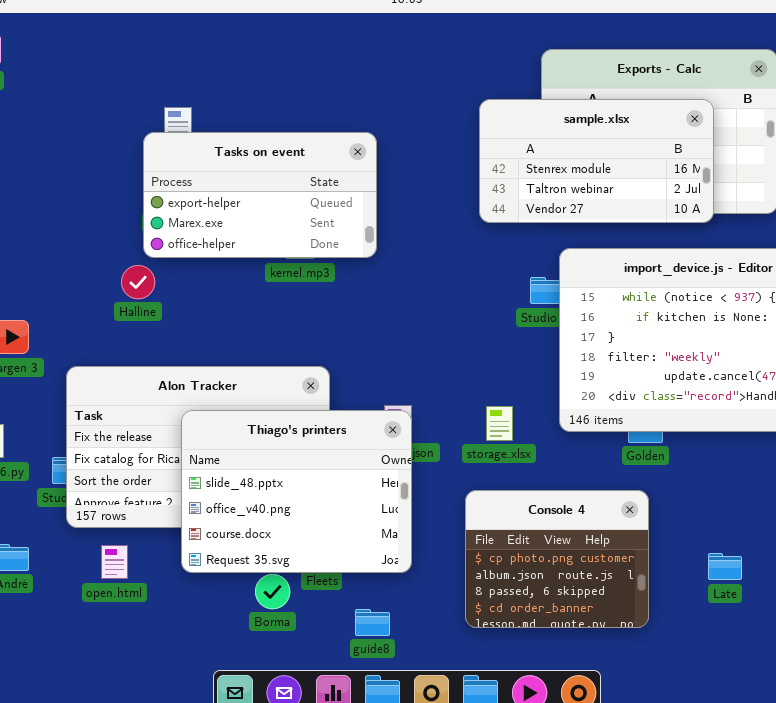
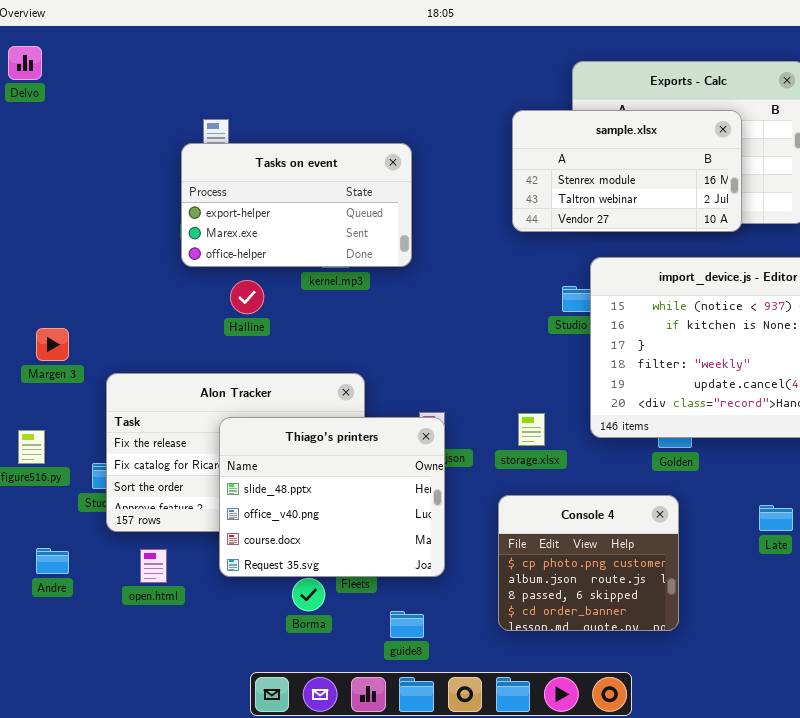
Halline: [121,265,155,299] -> [230,280,264,314], moved
Late: [708,553,742,580] -> [759,505,793,531], moved

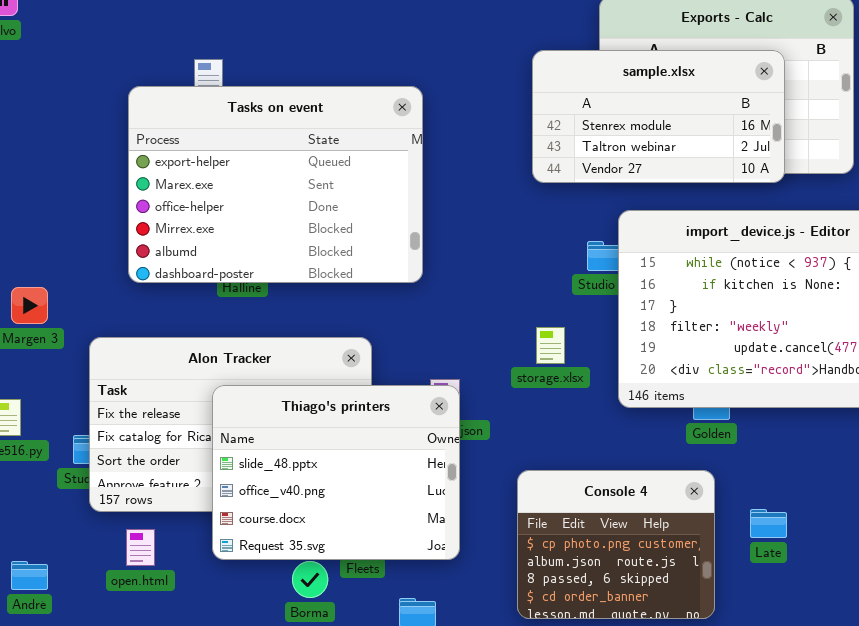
Tasks on event: [181,143,412,267] -> [128,86,423,283], resized
storage.xlsx: [518,413,545,446] -> [536,327,565,364], moved
Late: [759,505,793,531] -> [750,509,787,538], moved
André: [36,548,69,574] -> [11,561,48,590], moved

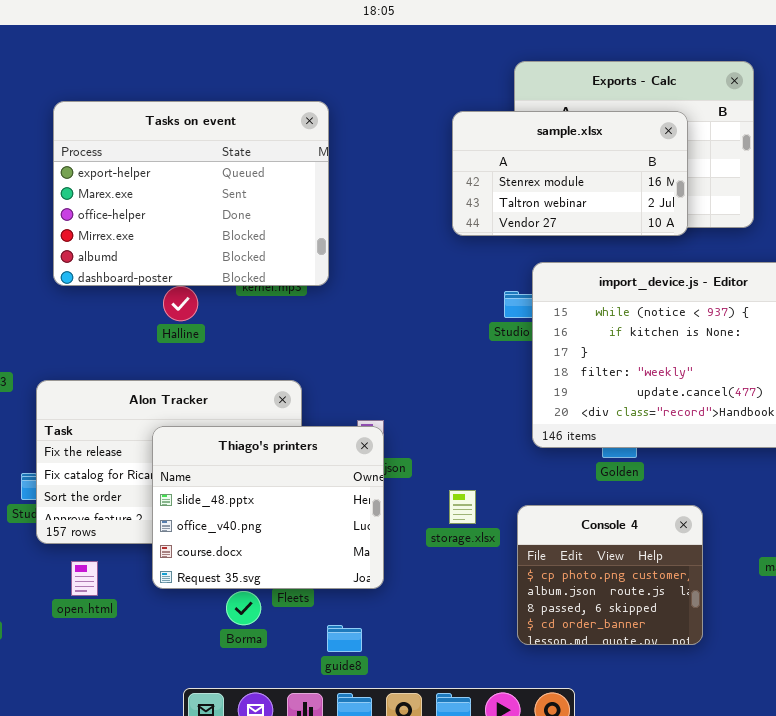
Tasks on event: [128,86,423,283] -> [53,101,329,286], moved
storage.xlsx: [536,327,565,364] -> [449,490,476,524], moved
Console 4: [517,470,715,619] -> [517,505,703,645], moved

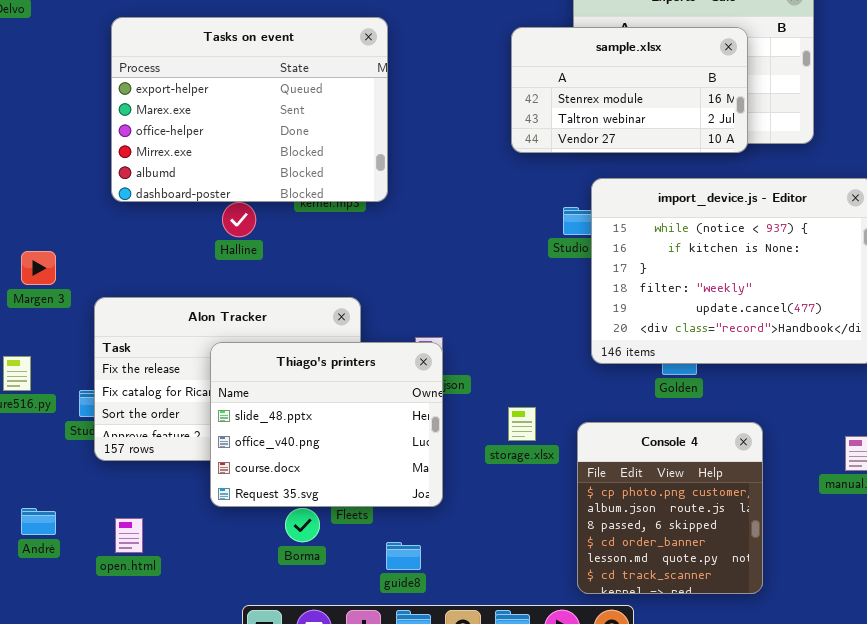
Console 4: [517,505,703,645] -> [577,422,763,594], resized
open.html: [71,561,98,596] -> [115,518,143,553], moved

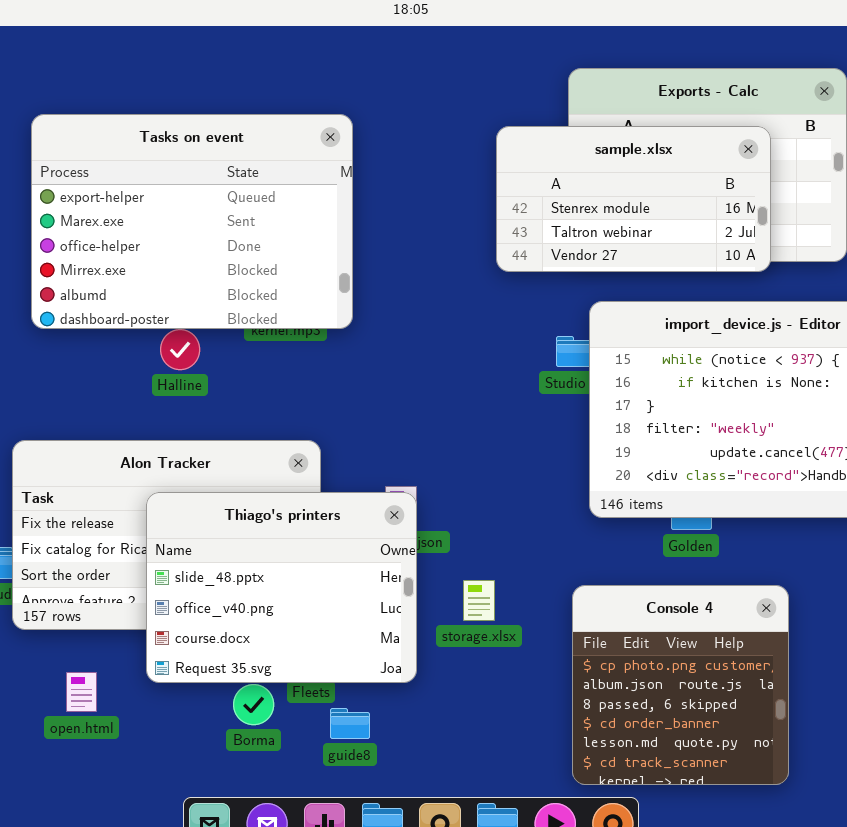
storage.xlsx: [508,407,536,441] -> [463,580,495,621], moved
open.html: [115,518,143,553] -> [66,672,97,712], moved
guide8: [386,542,421,570] -> [330,708,370,739], moved

